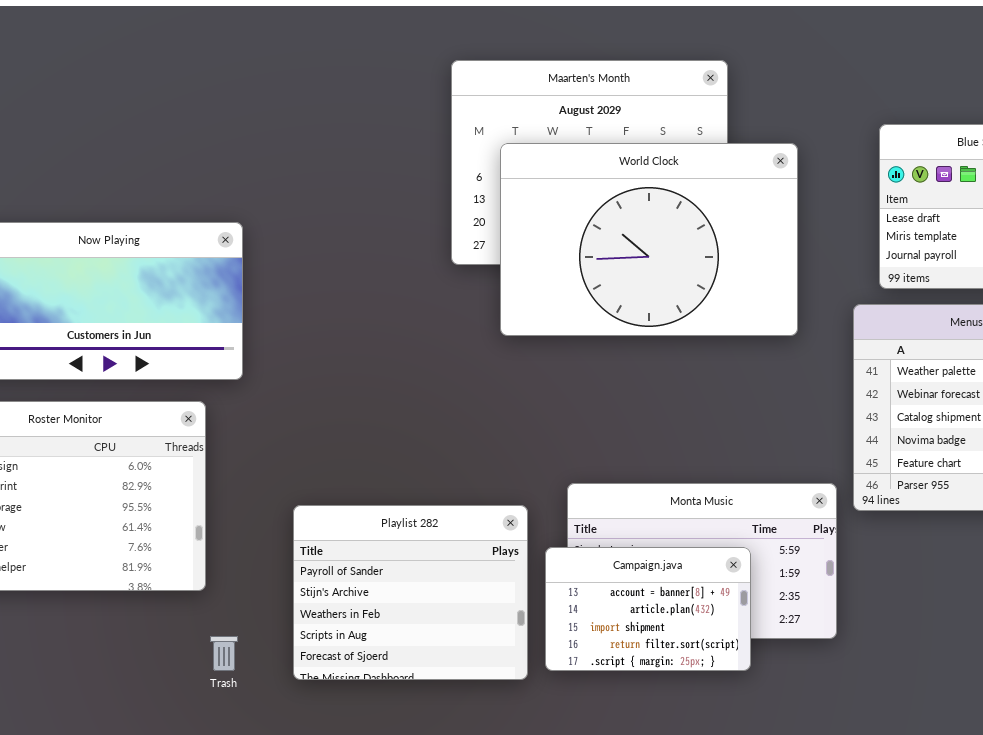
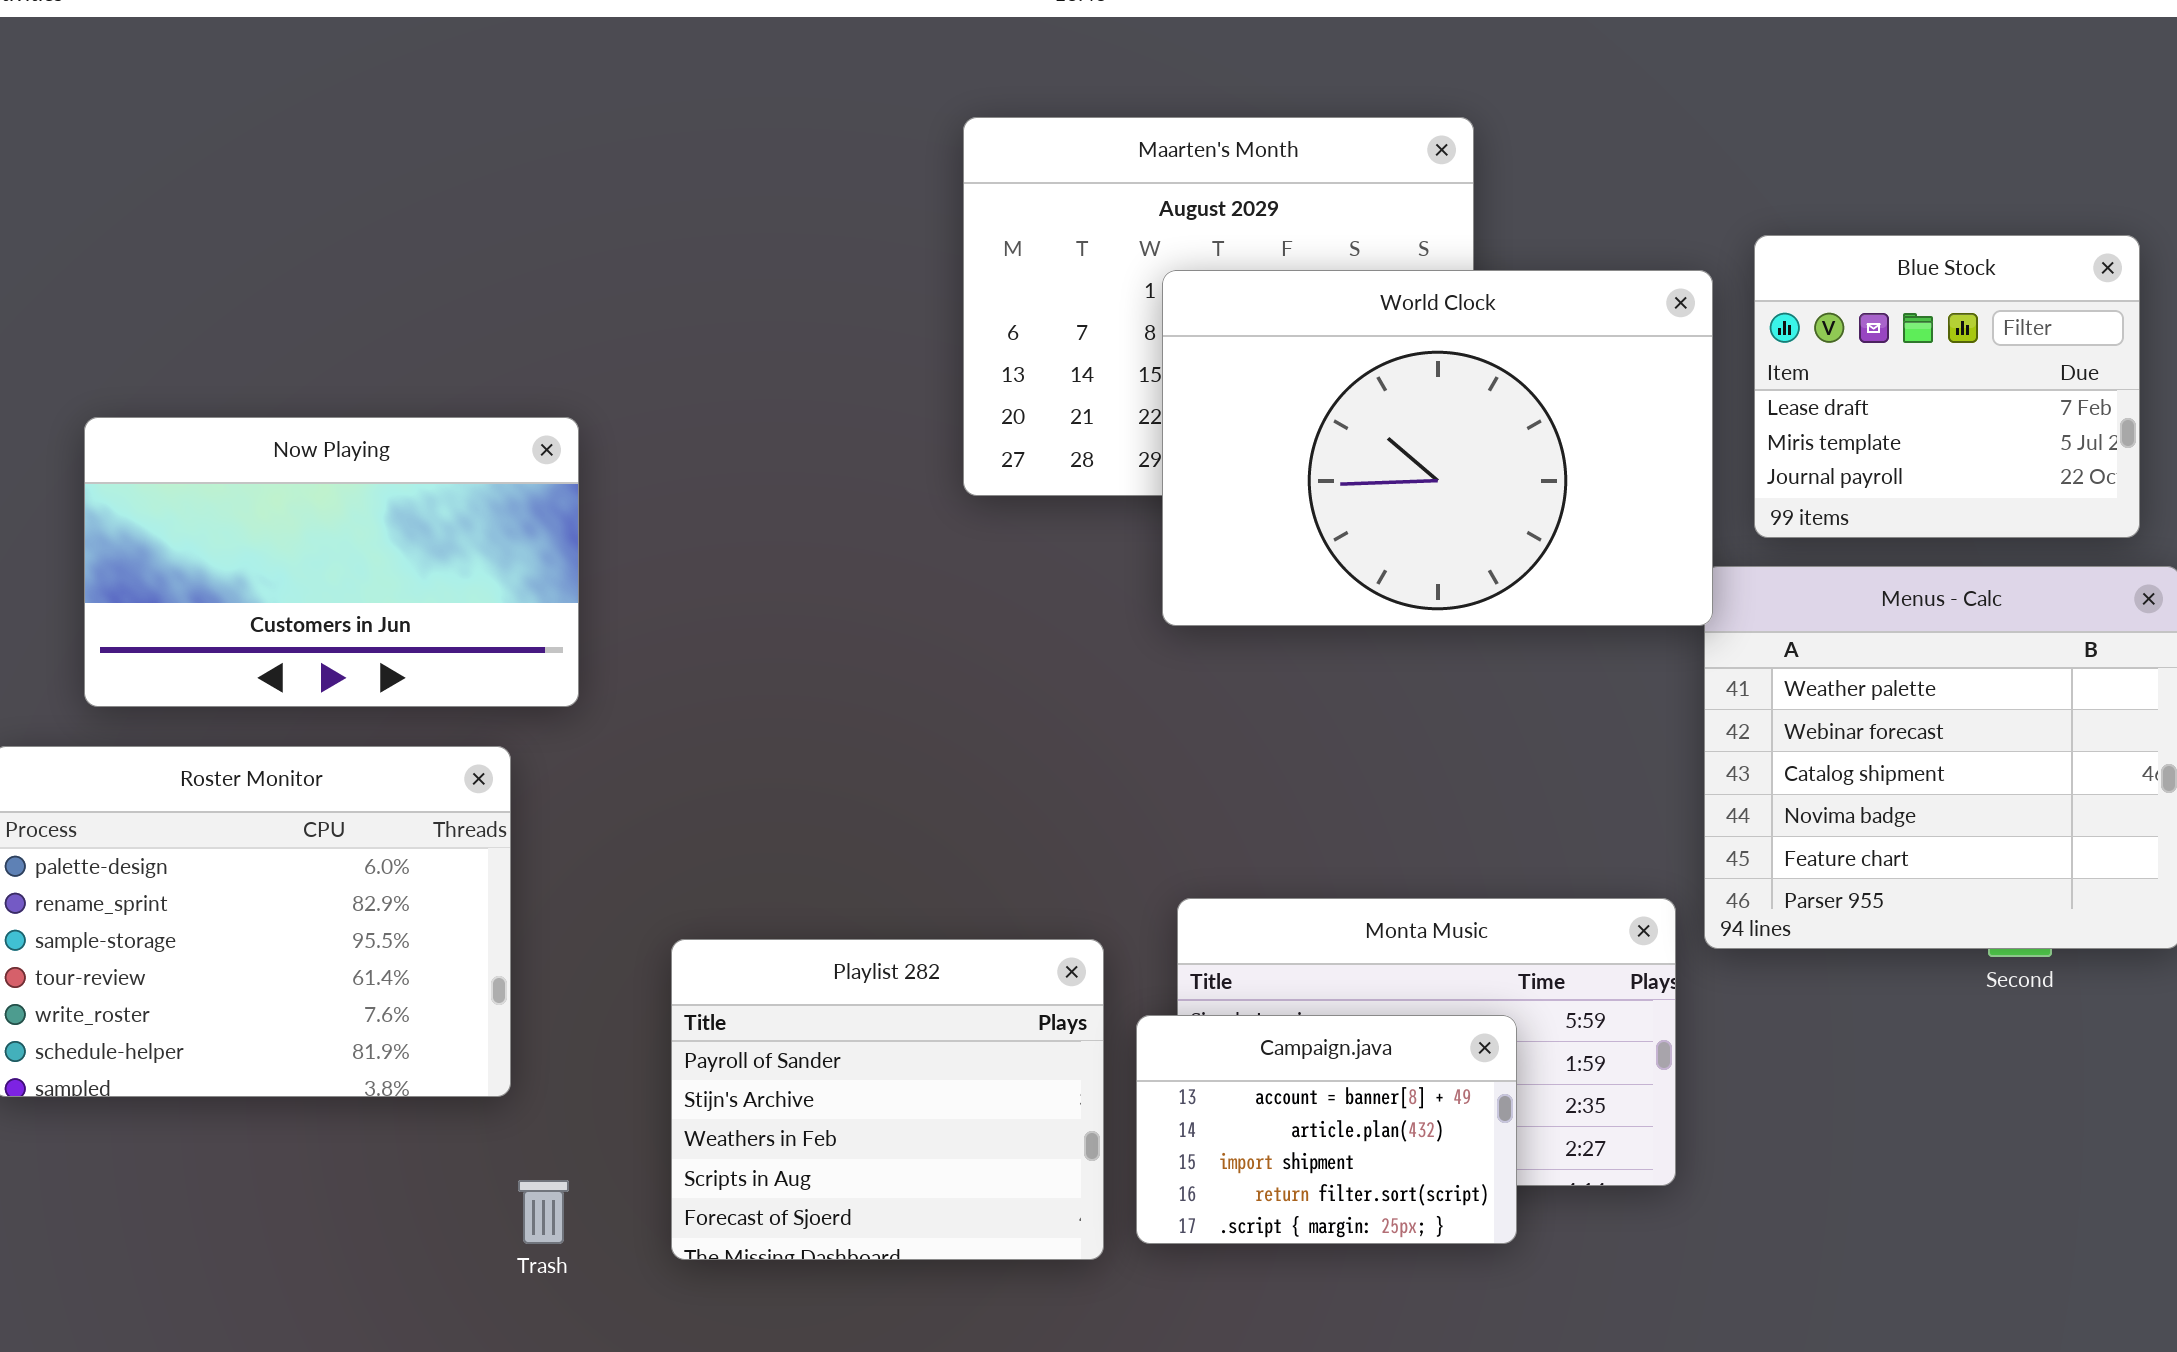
World Clock: [500,143,798,336] -> [1162,270,1713,626], moved

